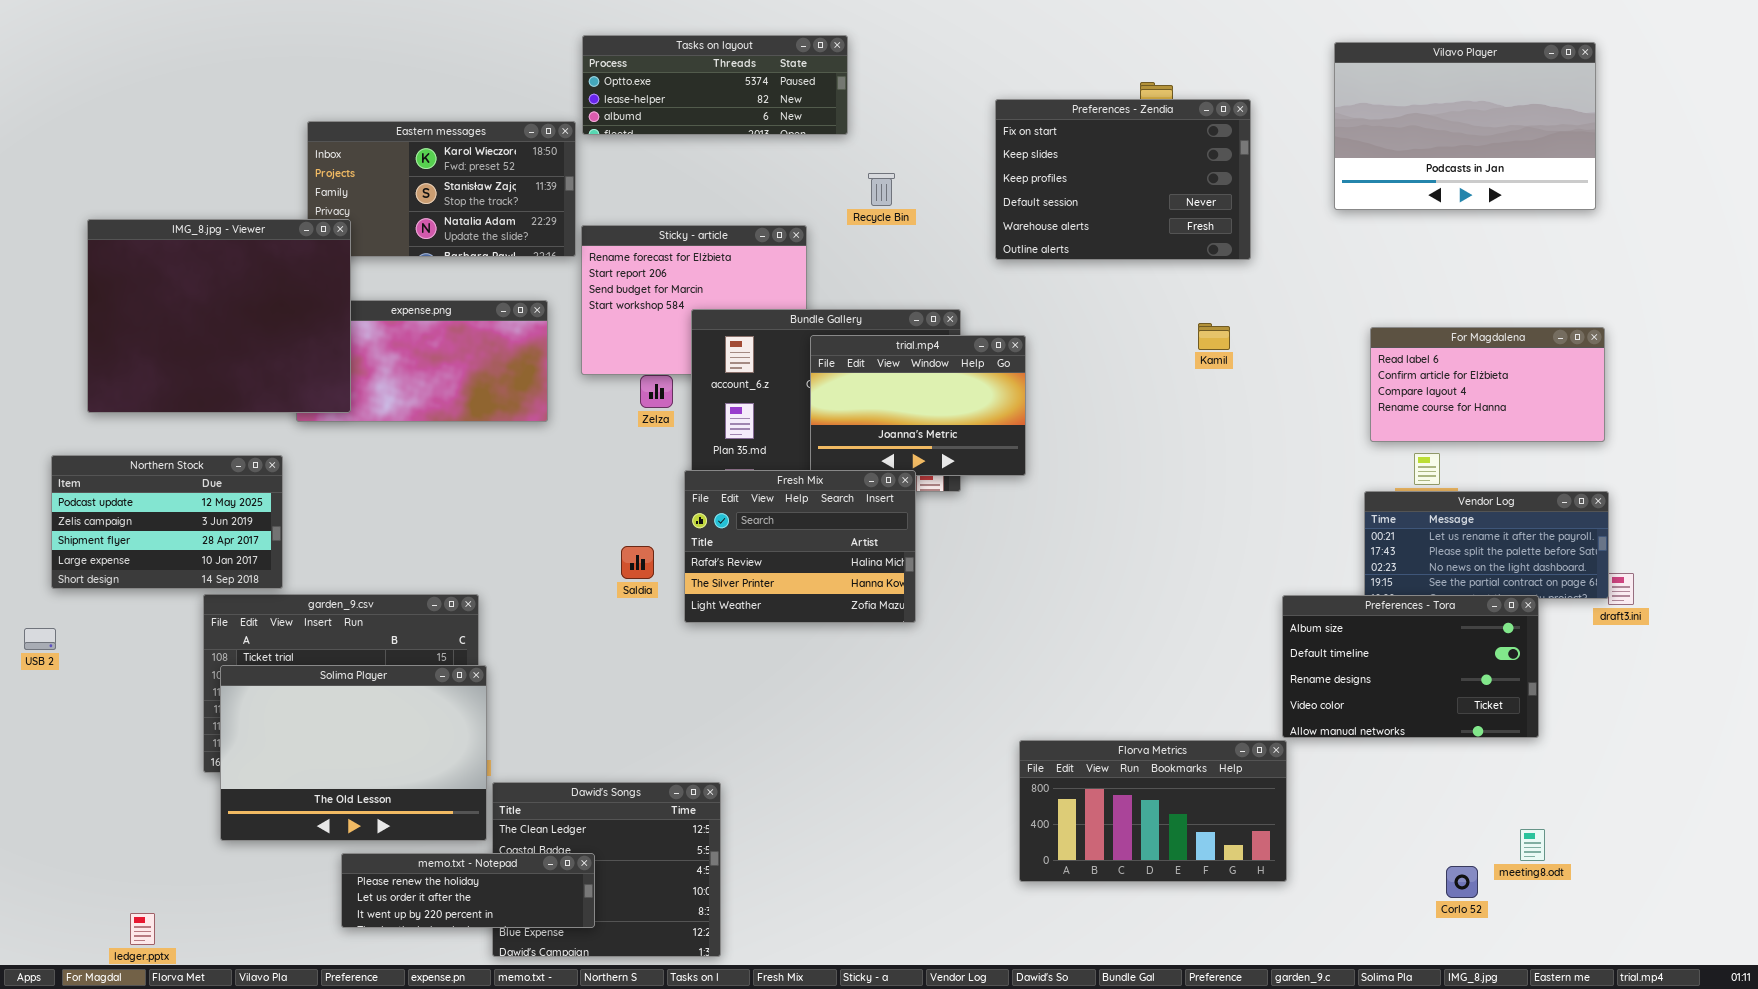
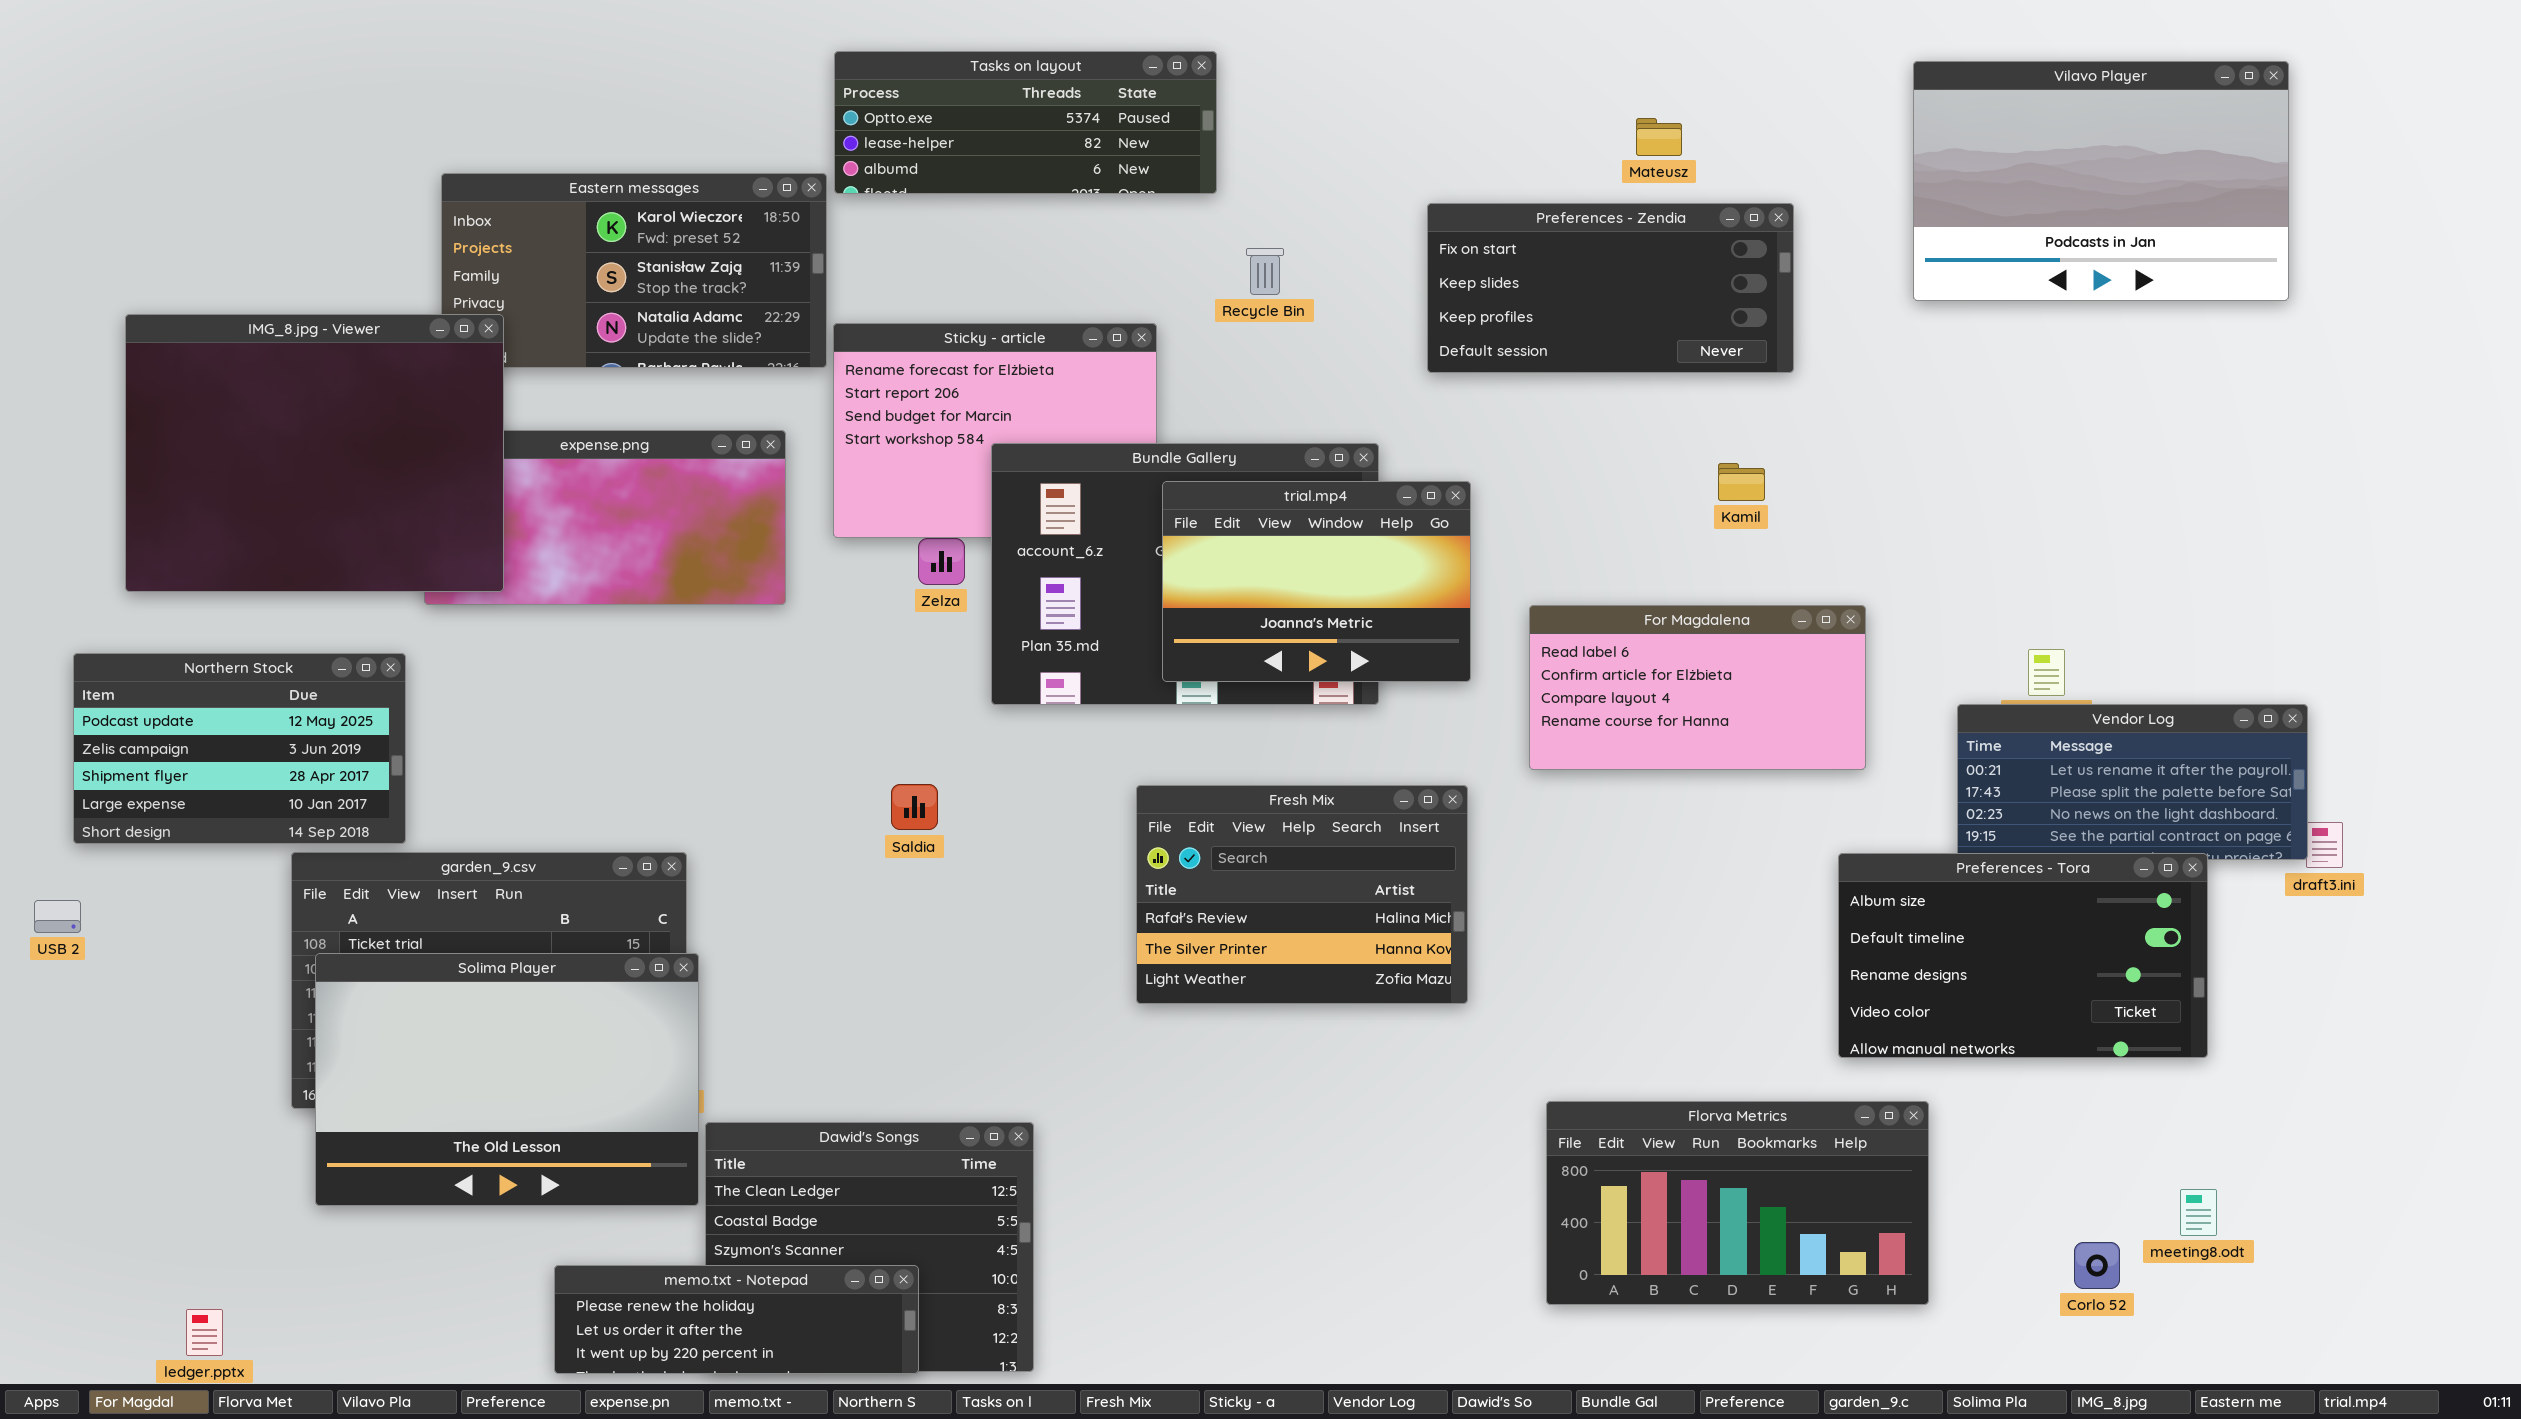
Preferences - Zendia: [995,99,1251,260] -> [1427,203,1794,373], resized
For Magdalena: [1370,327,1605,442] -> [1529,605,1866,770], moved
Fresh Mix: [684,470,916,623] -> [1136,785,1468,1004], moved
Florva Metrics: [1019,740,1287,882] -> [1546,1101,1929,1305], moved
memo.txt - Notepad: [341,853,595,928] -> [554,1265,919,1374], moved

